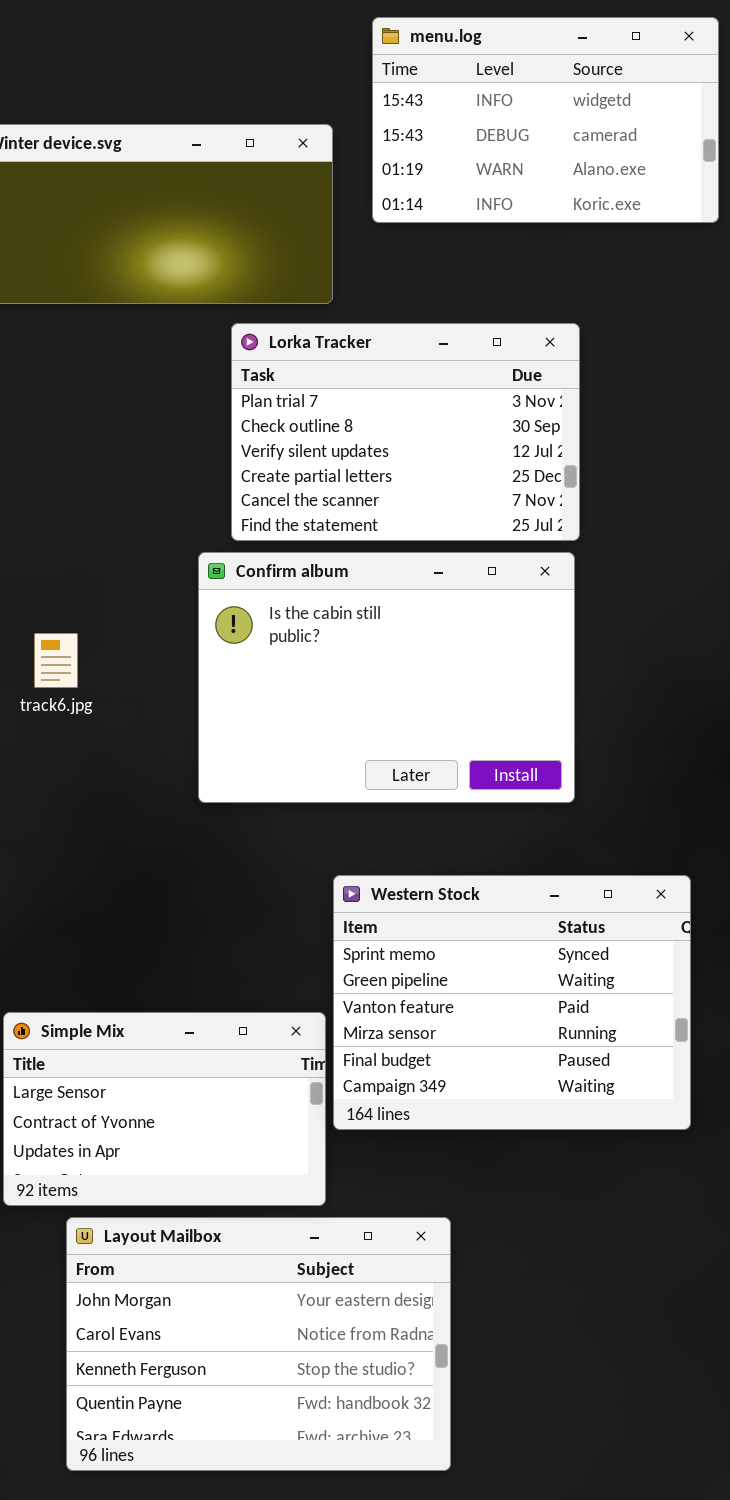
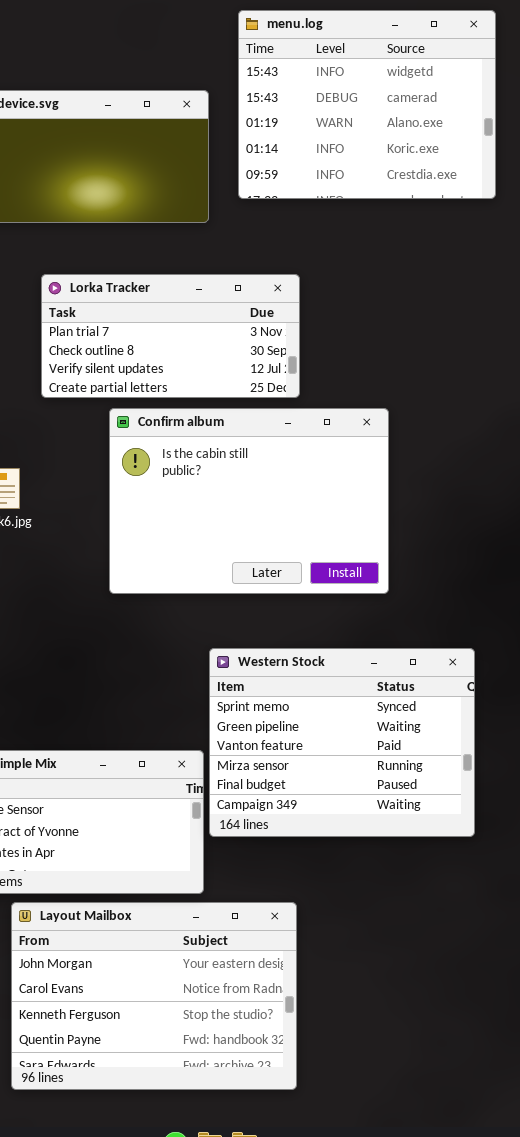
menu.log: [372,17,719,223] -> [238,10,496,199], resized
Lorka Tracker: [231,323,580,541] -> [41,274,300,398], moved, resized

